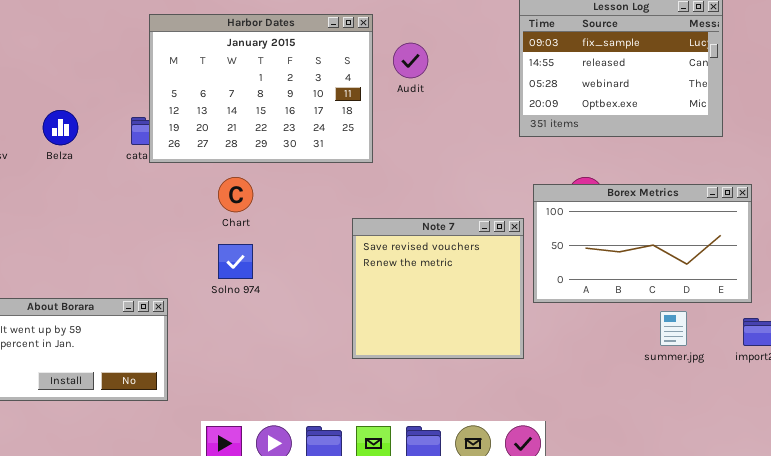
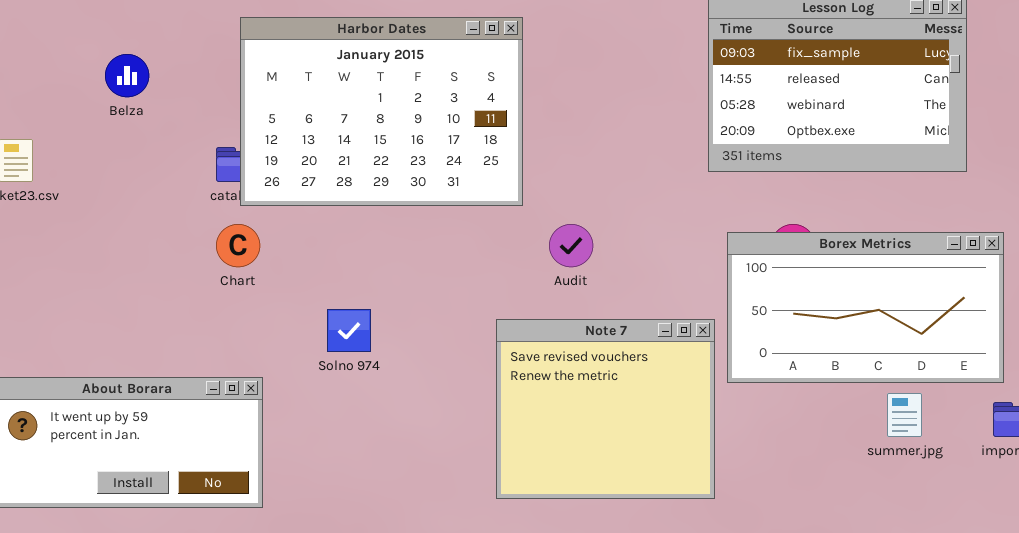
Audit: [393,43,428,78] -> [549,224,593,267], moved
Belza: [43,110,78,145] -> [105,54,149,97], moved
Chart: [218,177,253,212] -> [216,224,260,267], moved
Note 7: [352,218,524,359] -> [496,319,715,499], moved

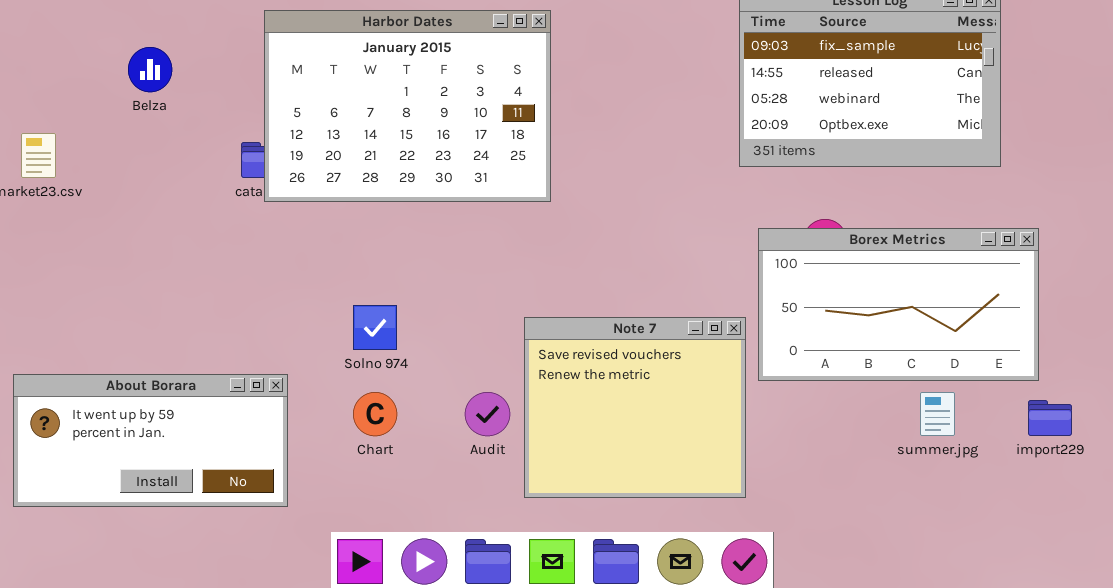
Chart: [216,224,260,267] -> [353,392,397,436], moved
Audit: [549,224,593,267] -> [465,392,510,436], moved

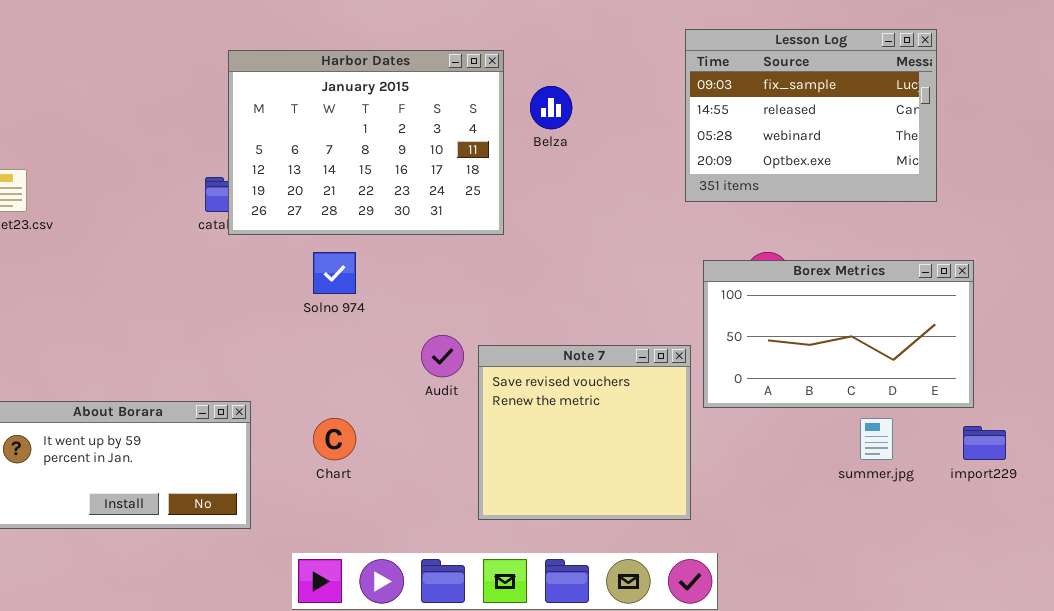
Belza: [128,47,172,92] -> [530,86,572,129], moved
Solno 974: [353,305,397,350] -> [313,252,356,294], moved
Audit: [465,392,510,436] -> [421,335,464,377], moved

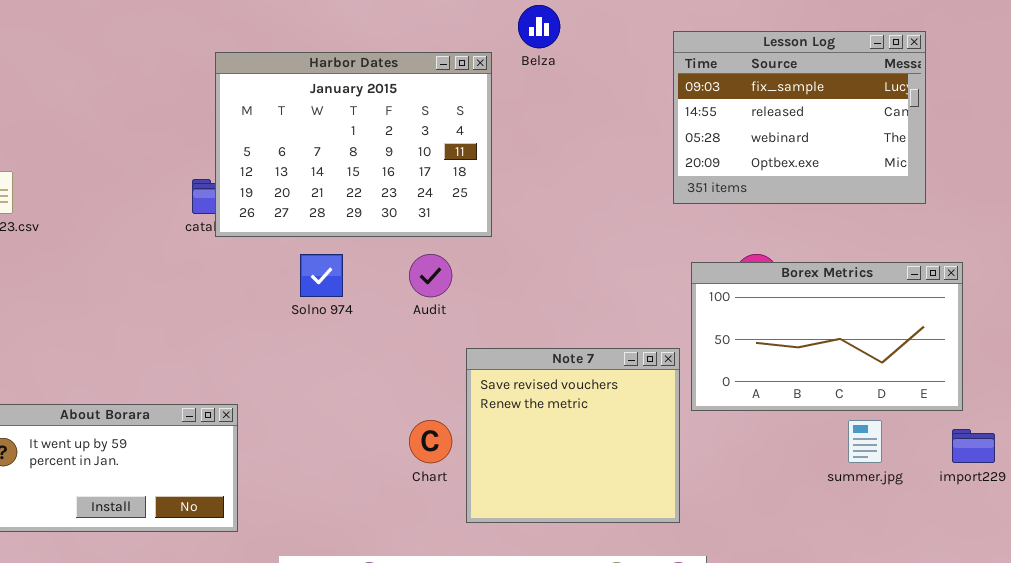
Belza: [530,86,572,129] -> [518,5,560,48], moved
Audit: [421,335,464,377] -> [409,254,452,297], moved
Chart: [313,418,356,460] -> [409,420,452,463], moved

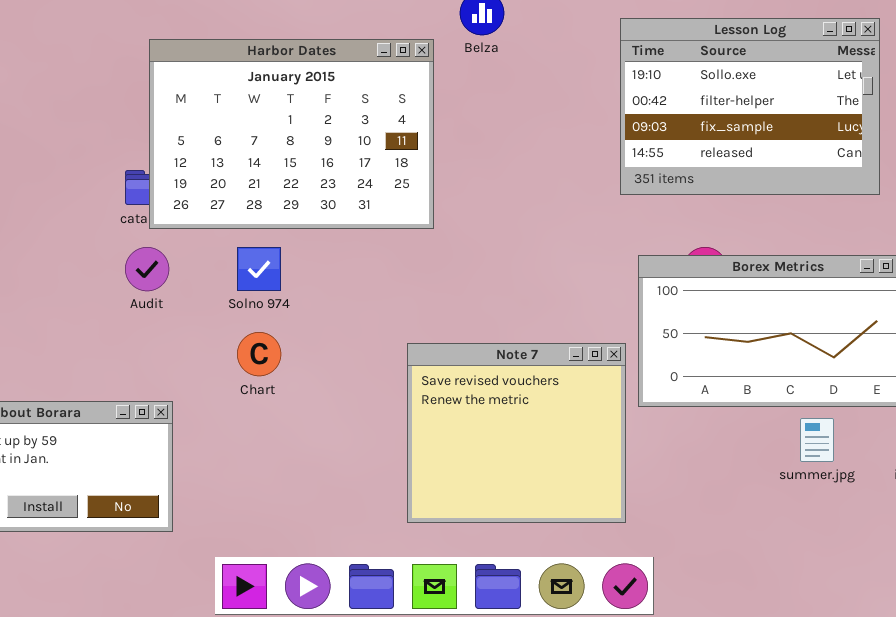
Lesson Log: [673,31,926,204] -> [620,18,880,195], scrolled up 2 rows
Audit: [409,254,452,297] -> [125,247,169,291], moved
Chart: [409,420,452,463] -> [237,332,281,376], moved

